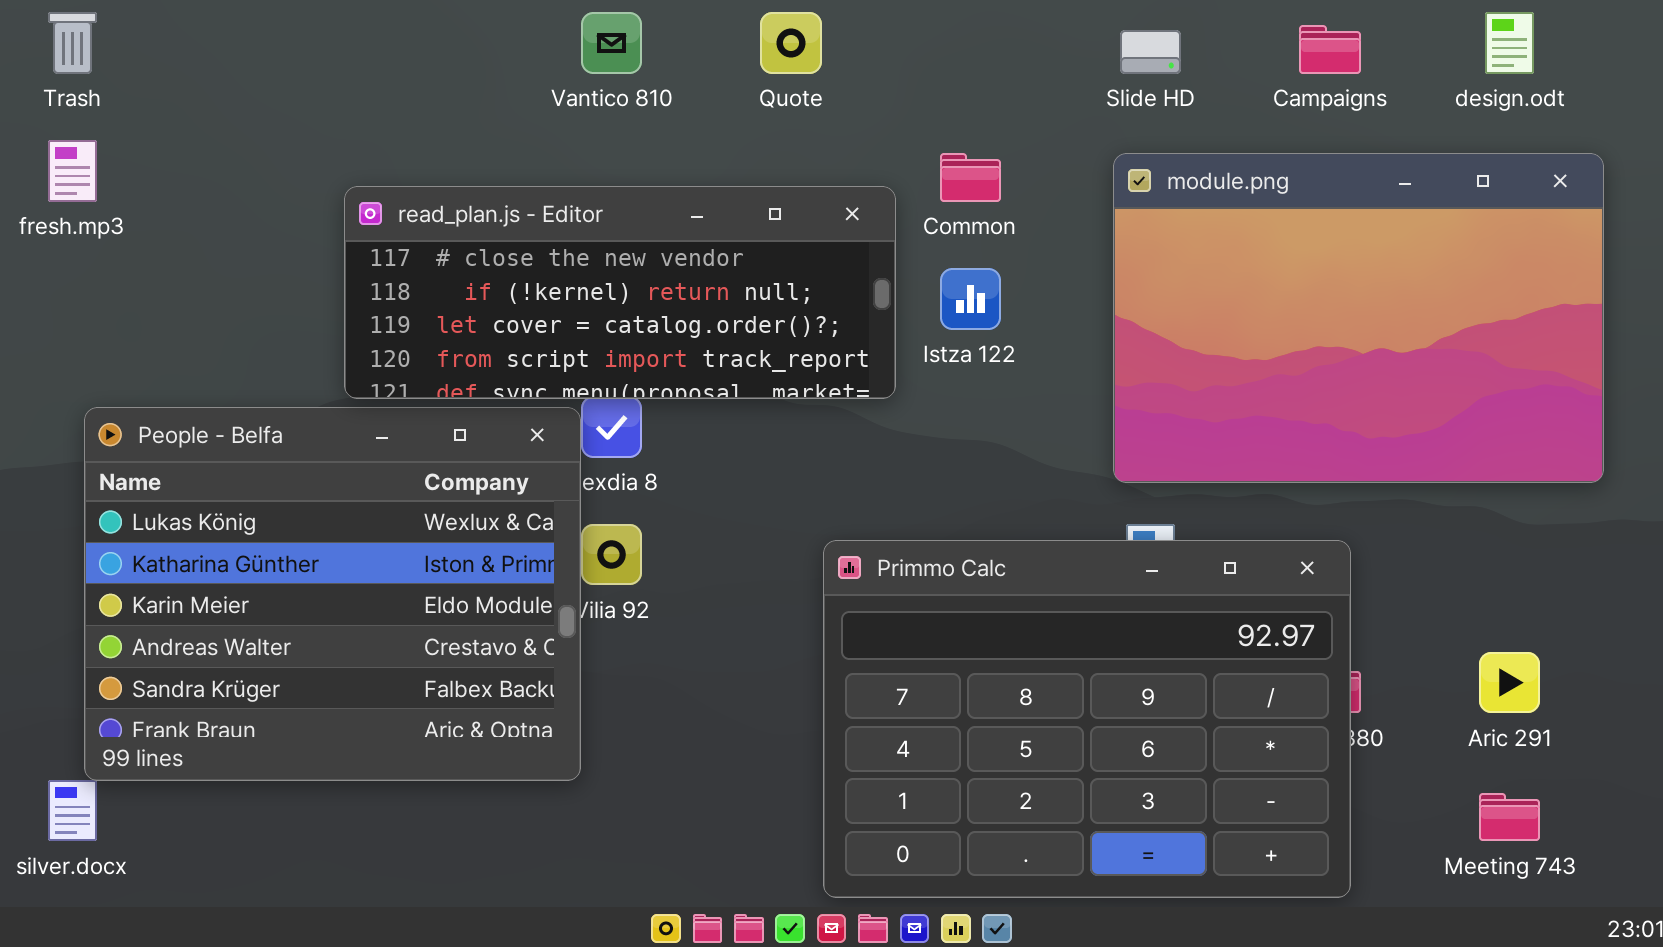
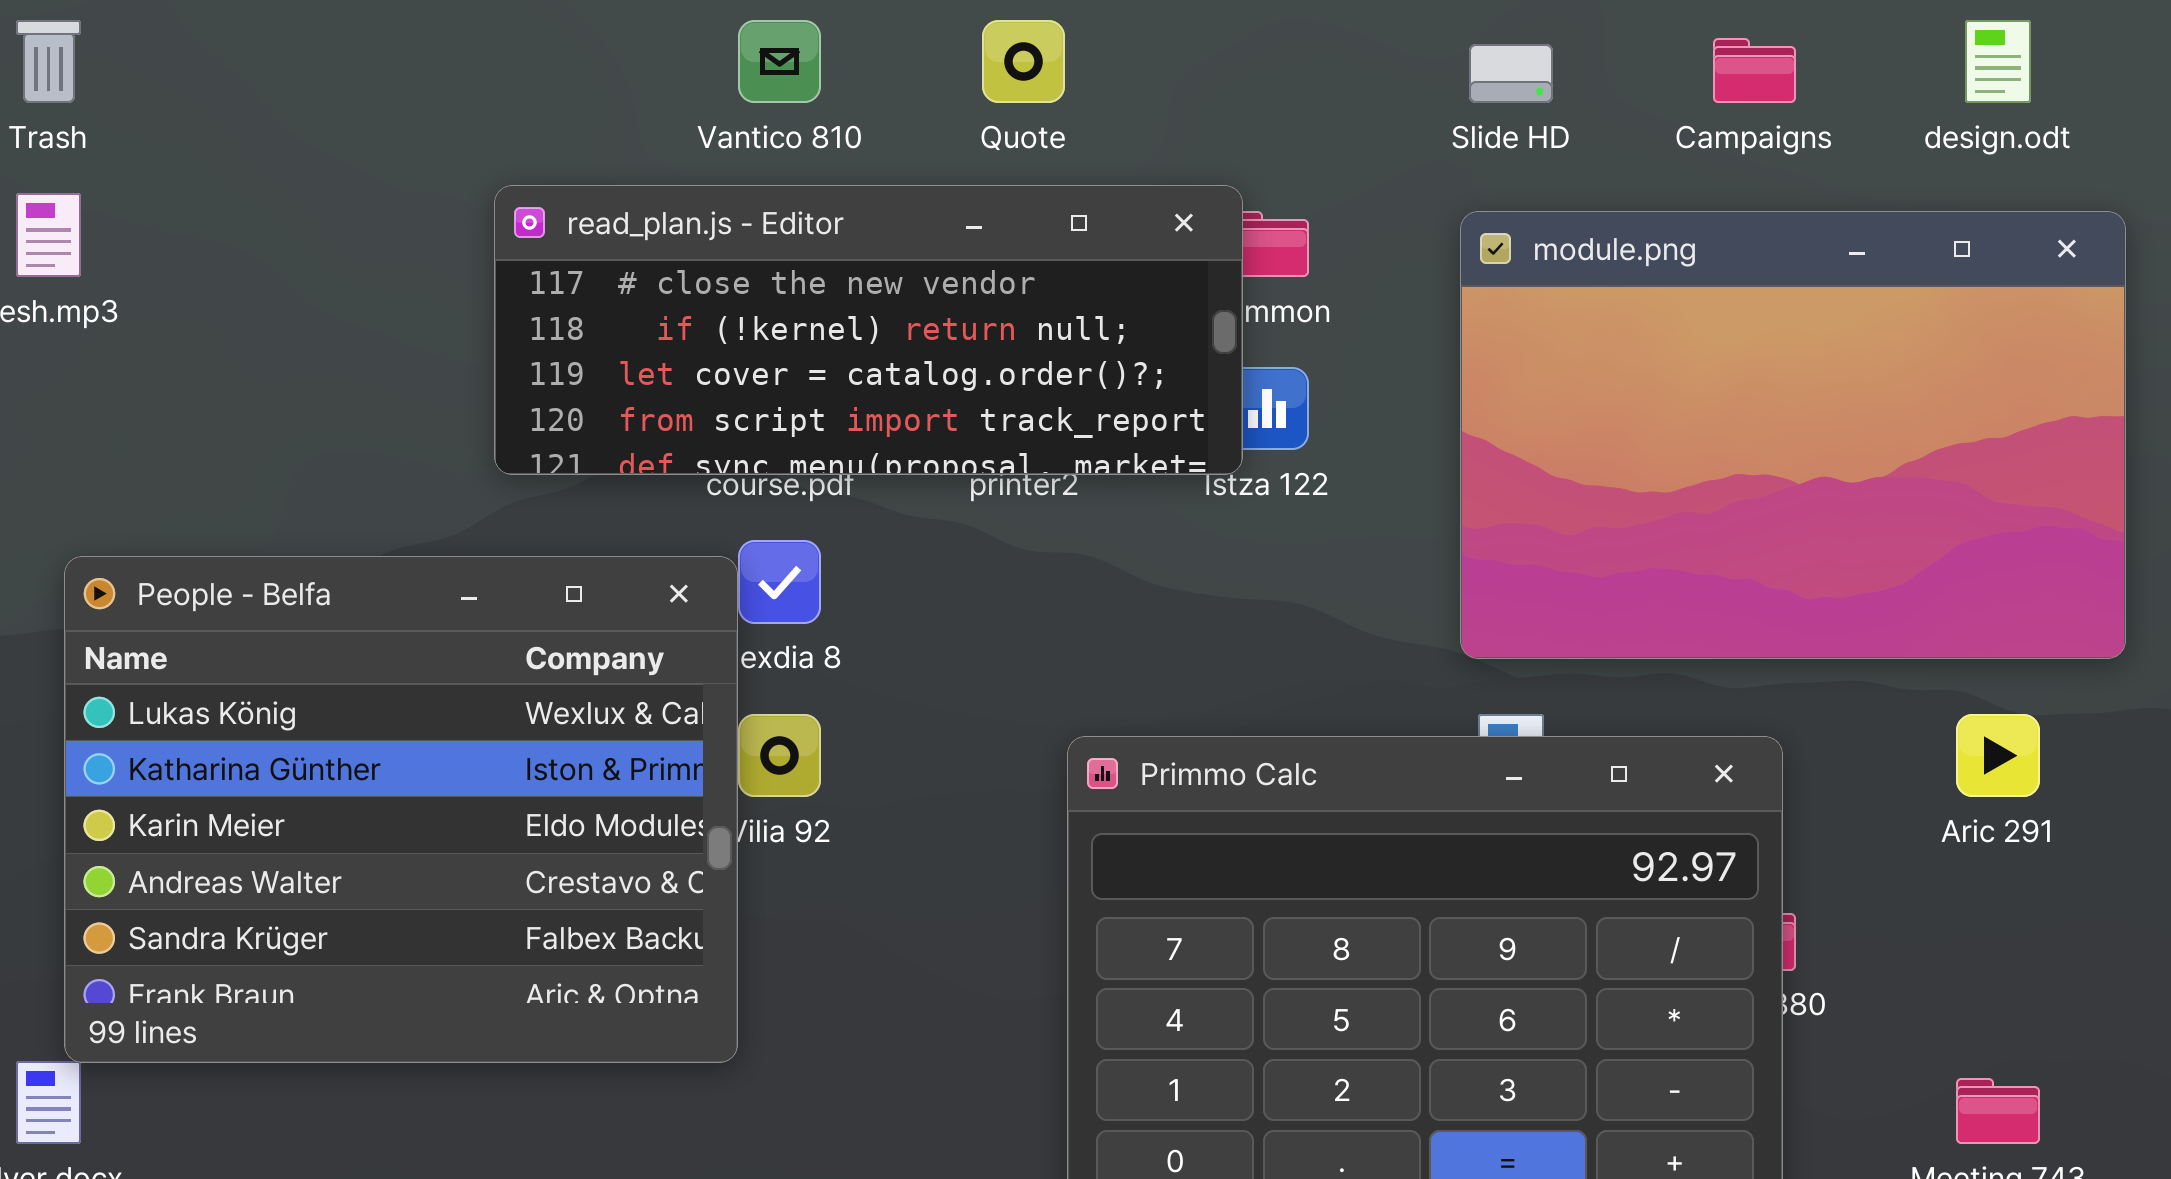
read_plan.js - Editor: [344,186,896,399] -> [494,185,1243,475], moved
Aric 291: [1479,652,1540,713] -> [1956,714,2040,797], moved

